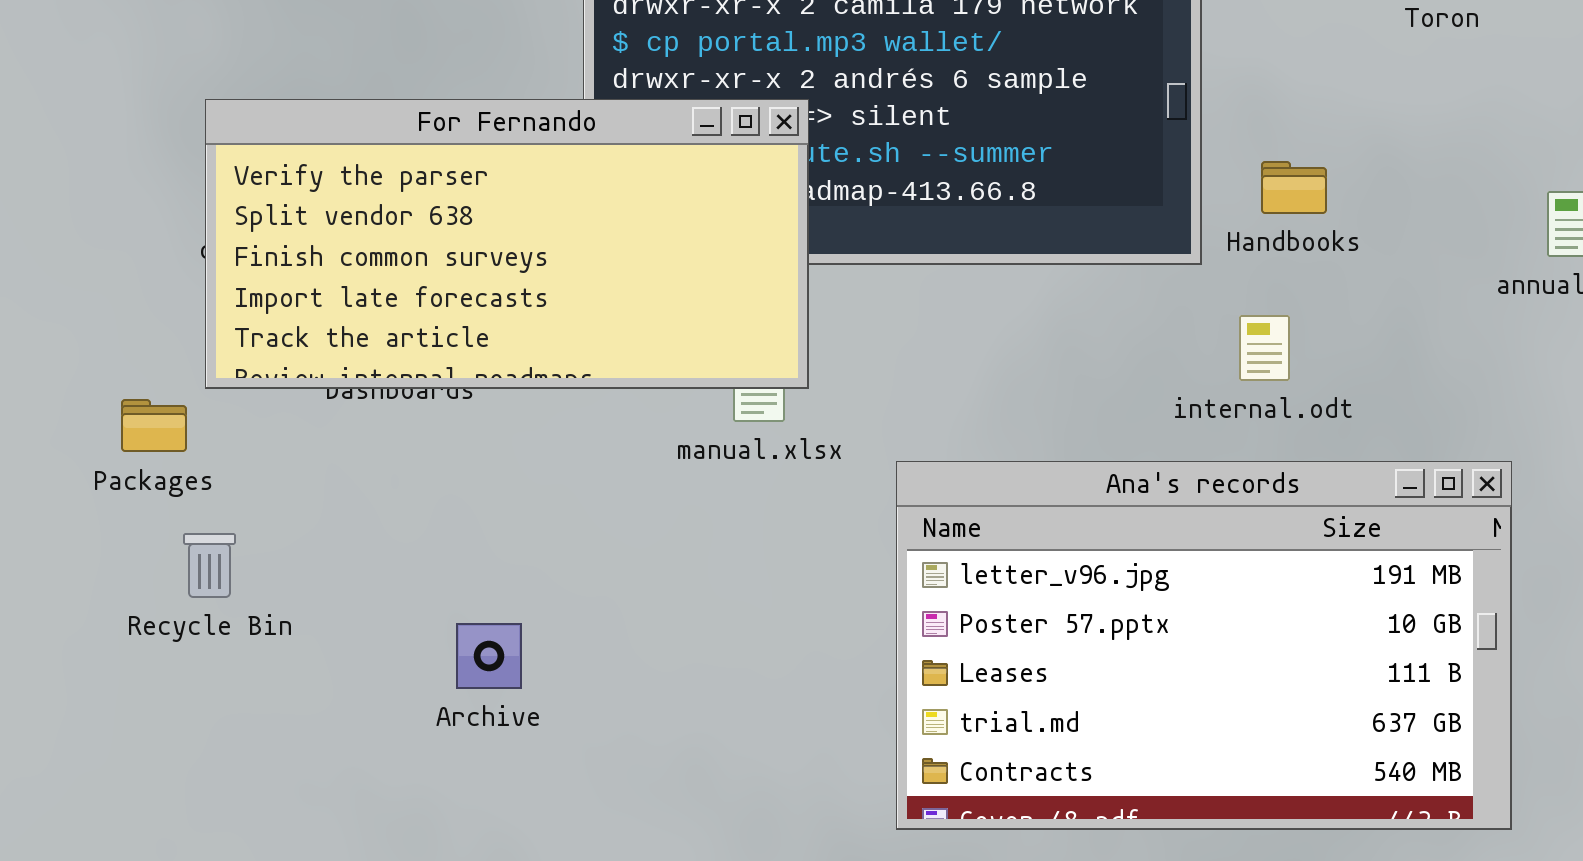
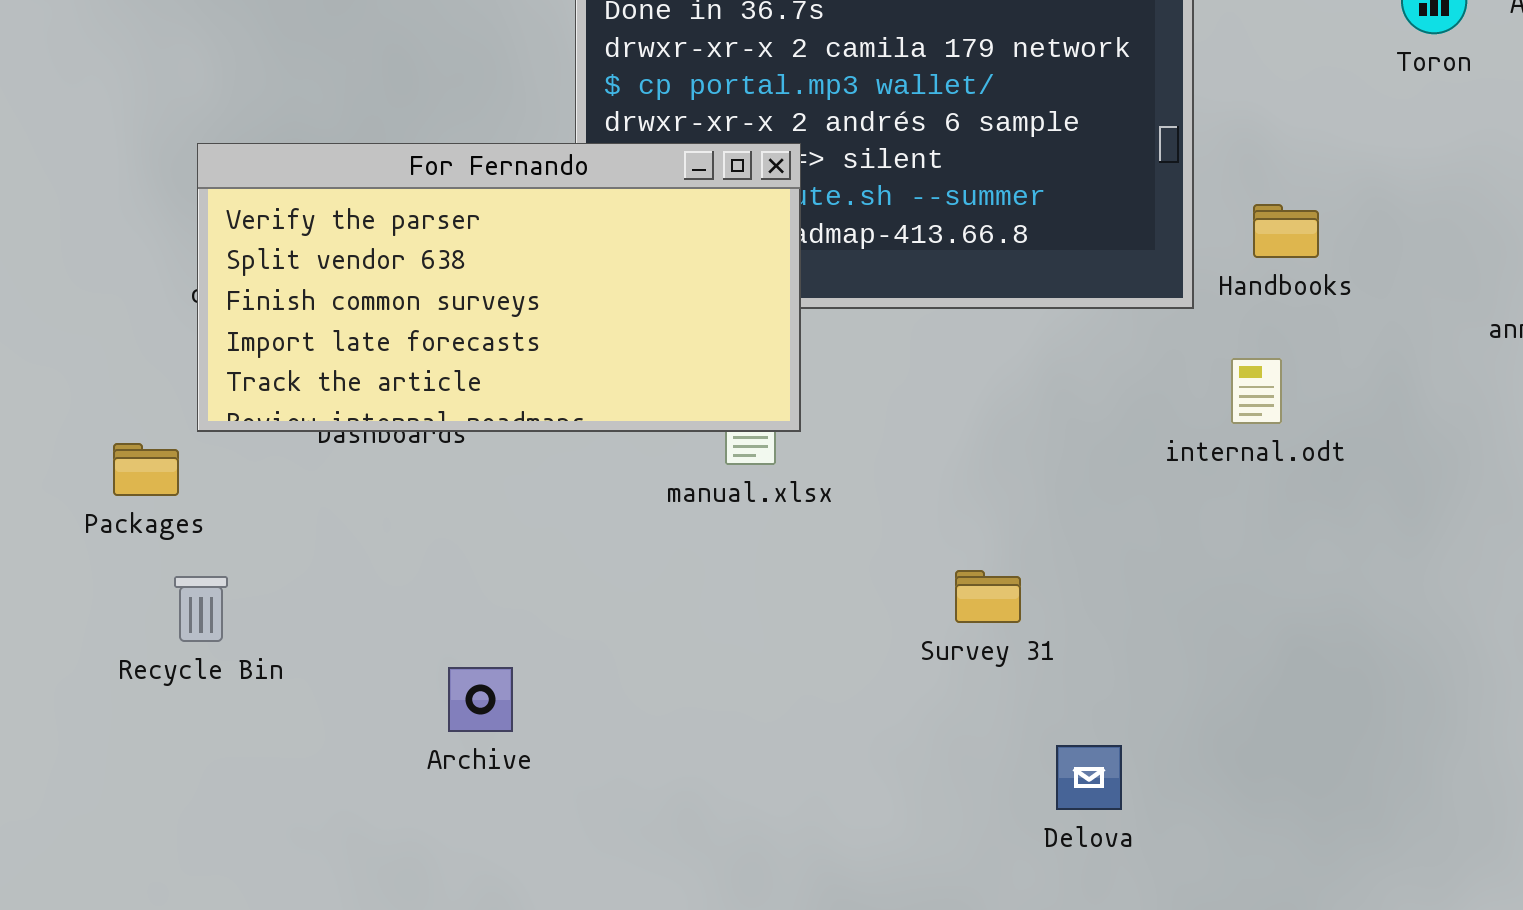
Ana's records: [896,461,1512,830] -> none, closed

